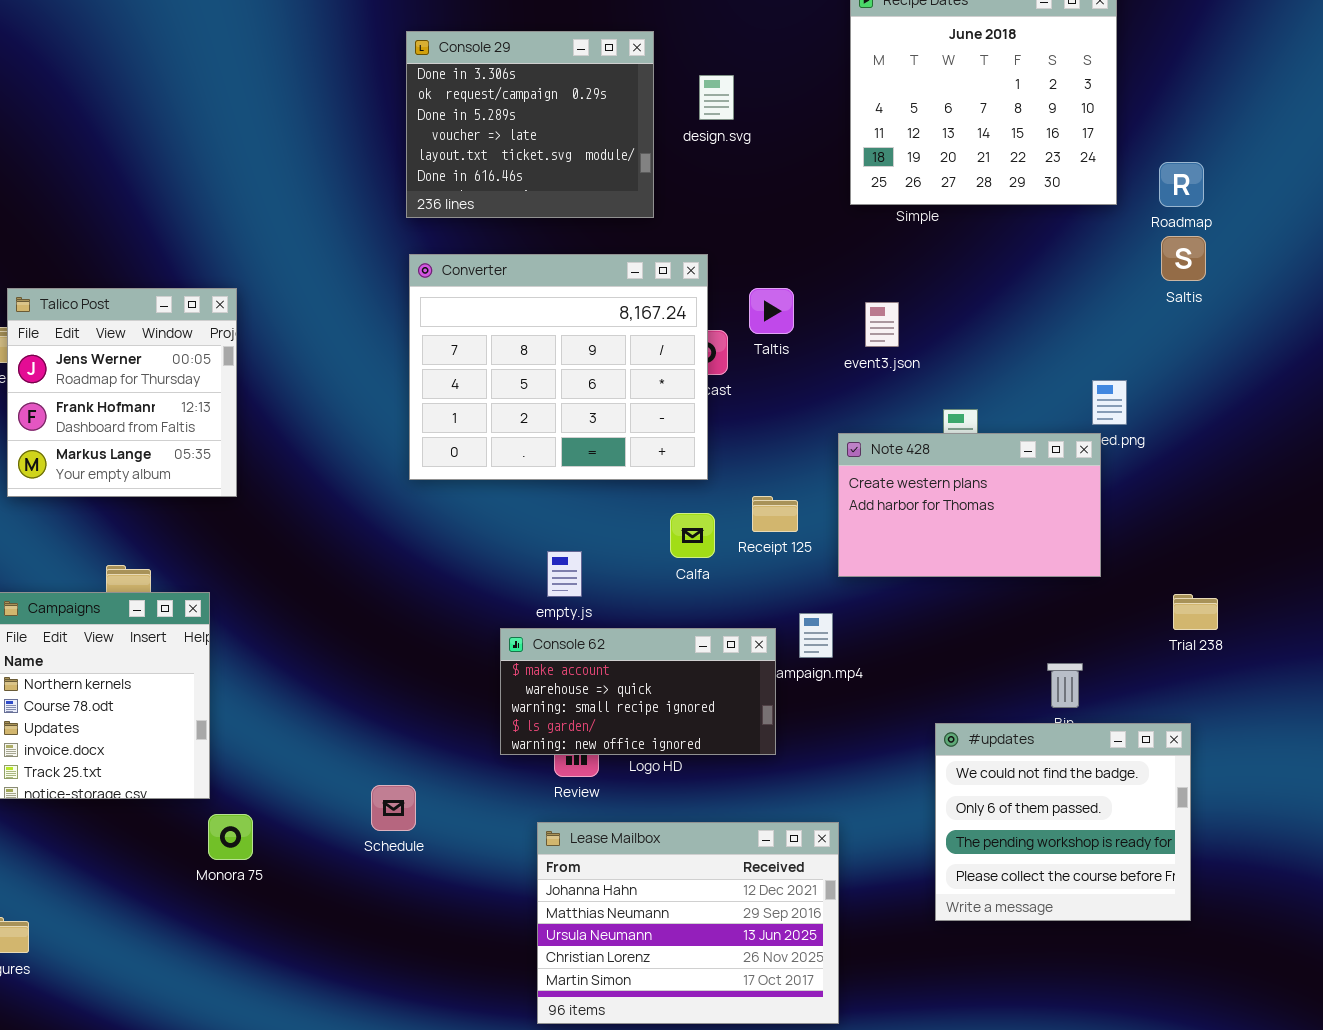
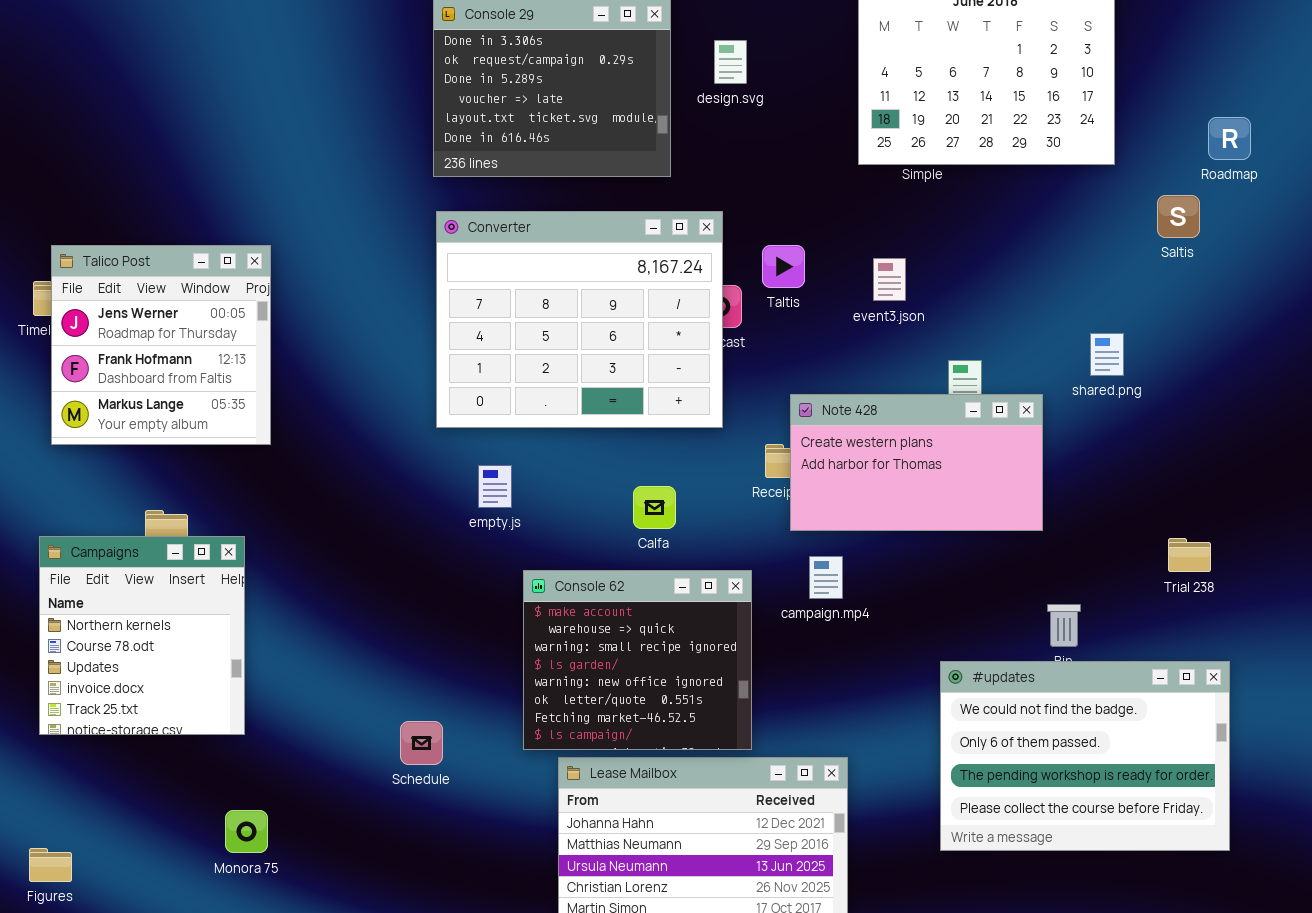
Roadmap: [1159,162,1204,207] -> [1208,117,1251,160], moved
Note 428: [838,433,1101,577] -> [790,394,1043,531], moved
Calfa: [670,513,715,558] -> [633,486,676,529], moved
empty.js: [547,551,582,597] -> [478,465,512,508], moved
Console 62: [500,628,776,755] -> [523,570,752,750], resized
#updates: [935,723,1191,921] -> [940,661,1230,851], resized
Monora 75: [208,814,253,860] -> [225,810,268,853], moved

